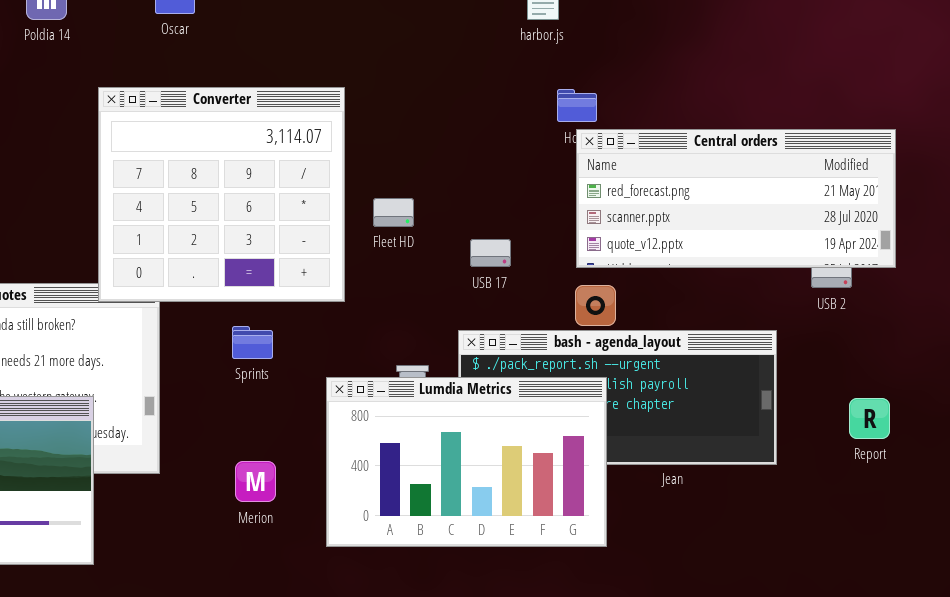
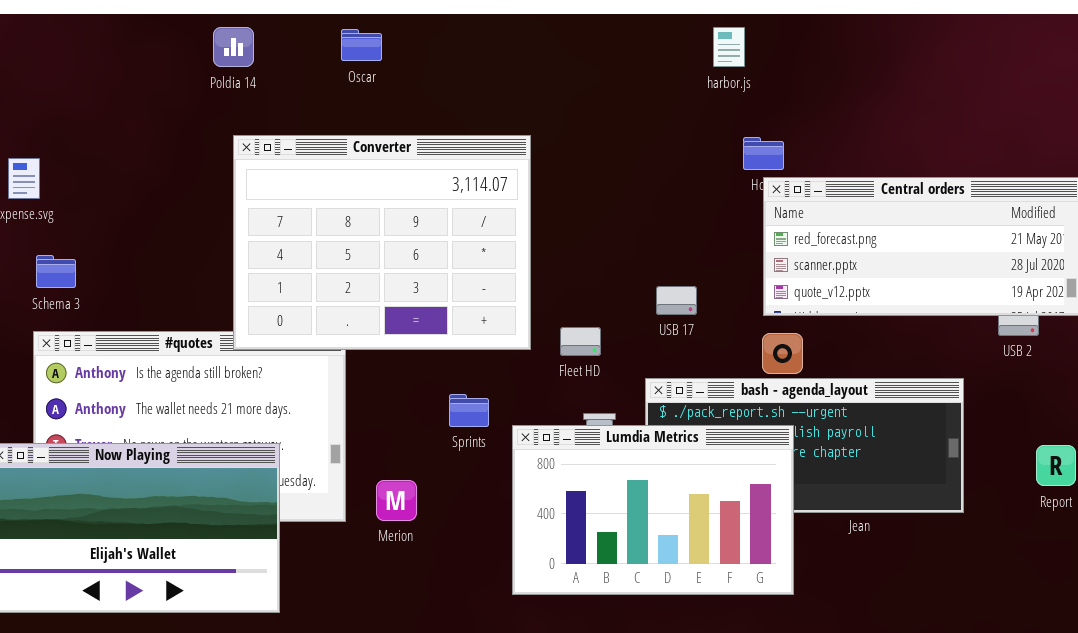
Converter: [98,87,345,302] -> [233,135,531,350], resized
Fleet HD: [373,198,414,227] -> [560,327,601,356], moved
Sprints: [232,326,273,359] -> [449,394,489,427], moved
Merion: [235,461,276,502] -> [376,480,417,521], moved

